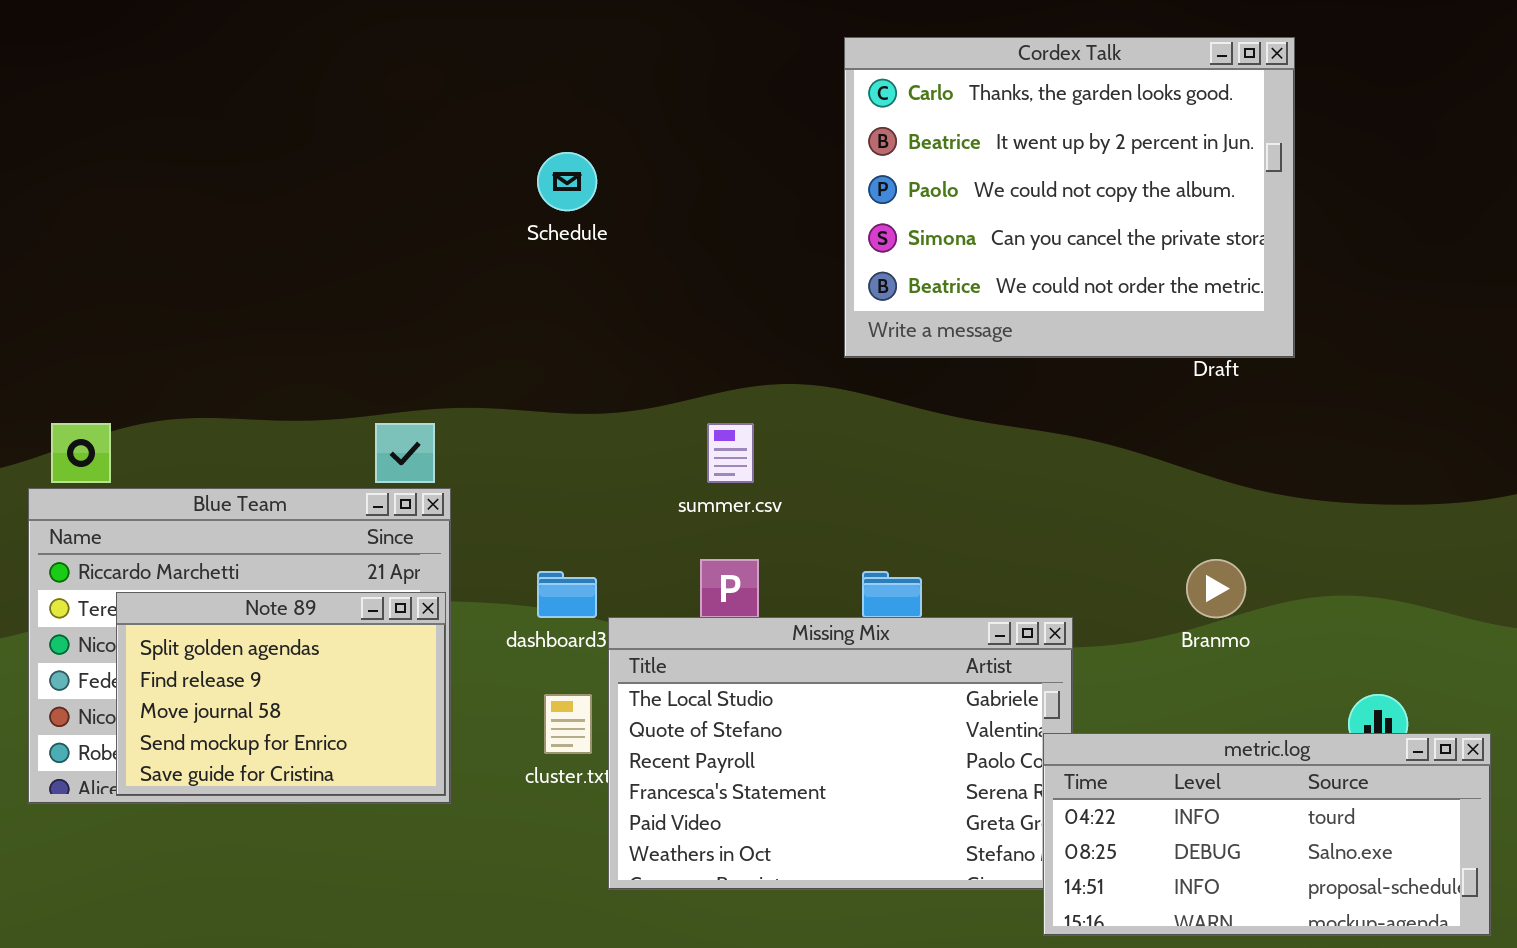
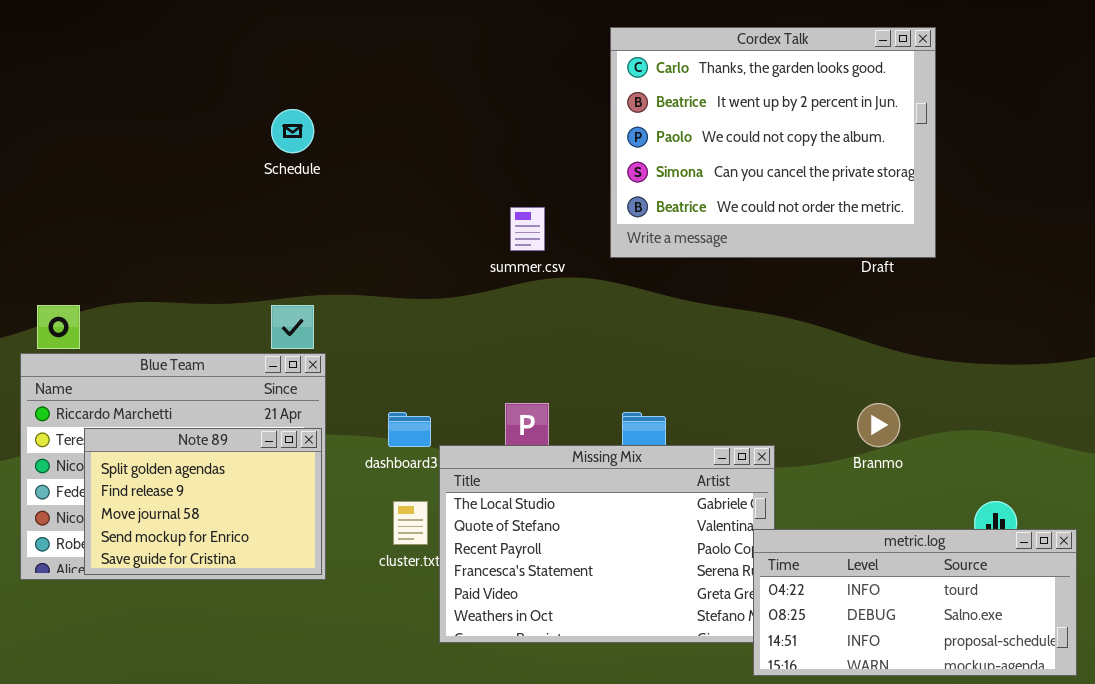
Schedule: [537,152,597,211] -> [271,109,314,153], moved
summer.csv: [707,423,754,483] -> [510,207,545,251], moved

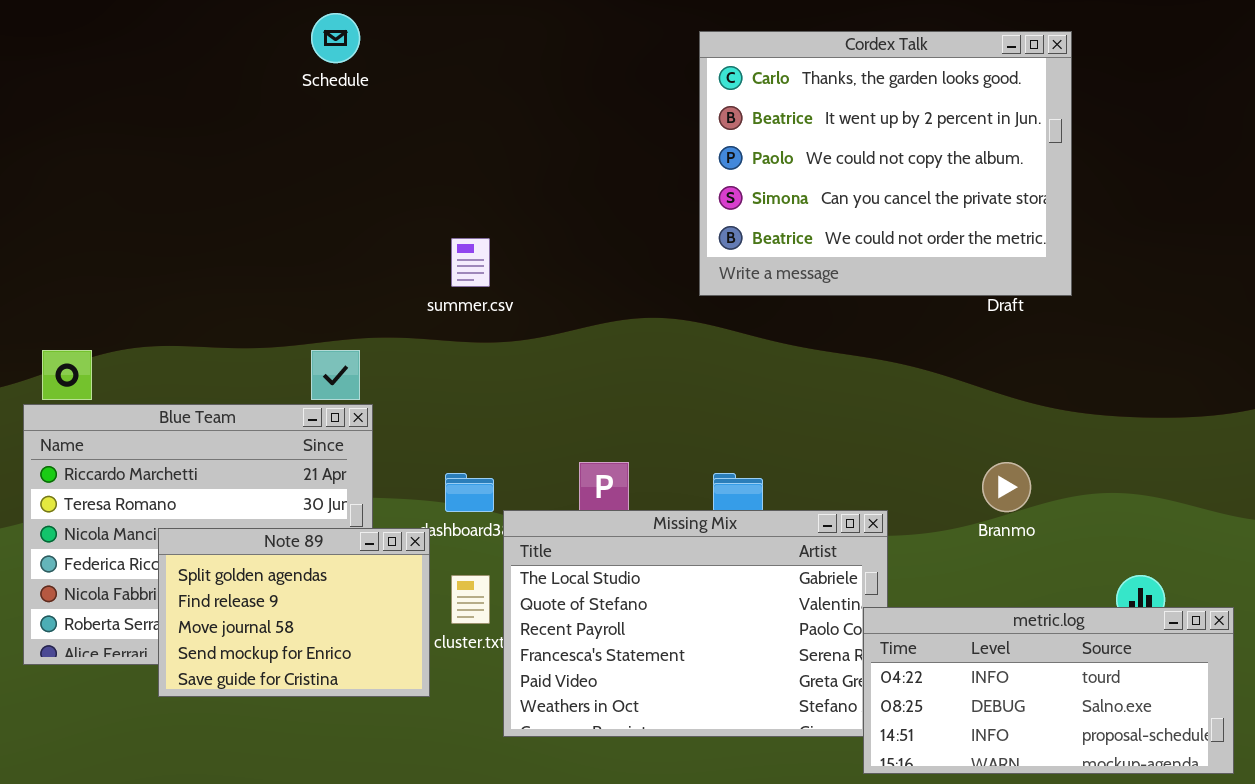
Schedule: [271,109,314,153] -> [311,13,360,63], moved
summer.csv: [510,207,545,251] -> [451,238,490,287], moved
Note 89: [84,428,322,575] -> [158,528,430,697], moved

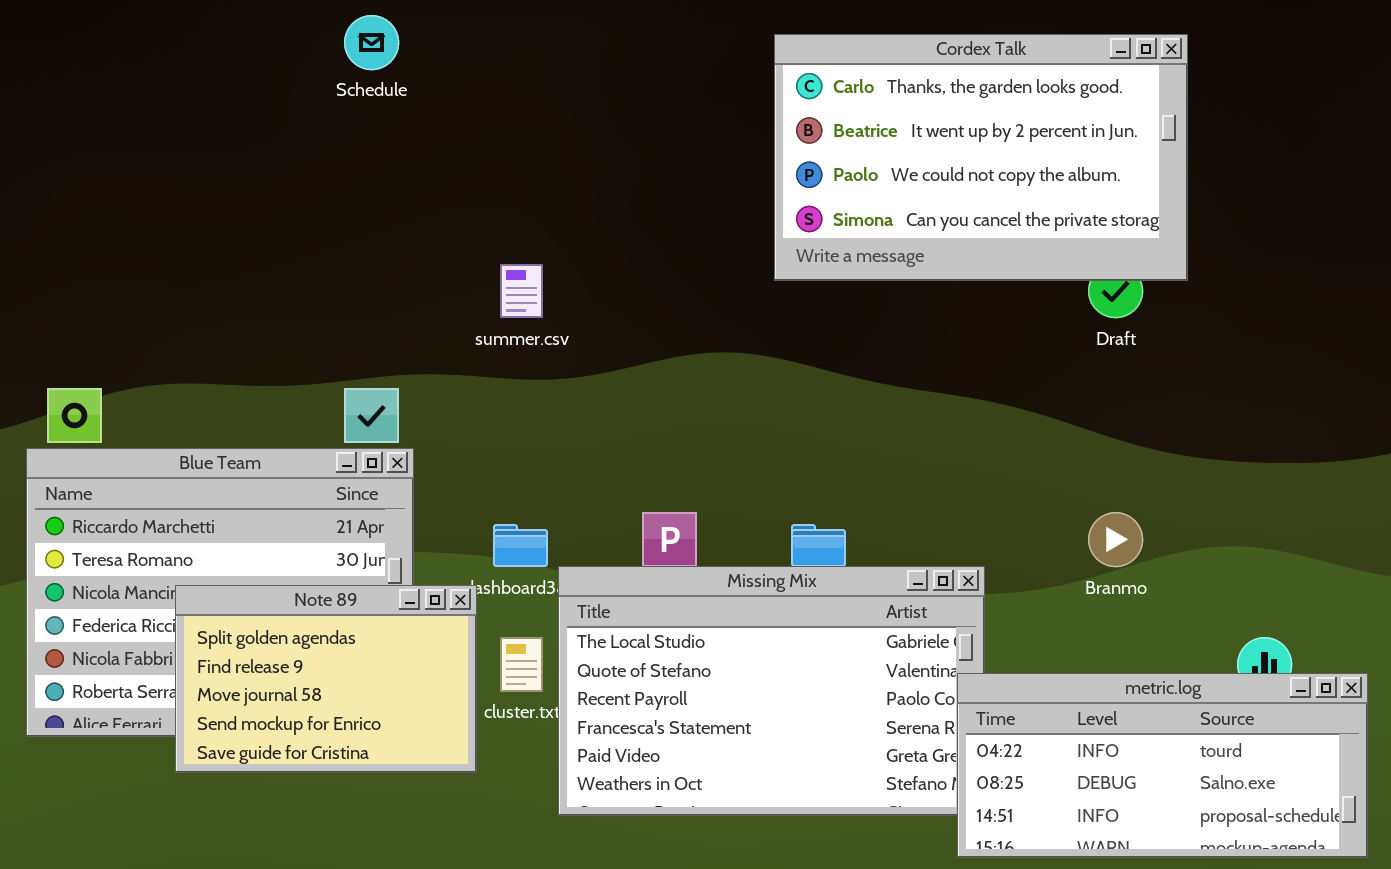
Cordex Talk: [699,31,1072,296] -> [774,34,1188,281], resized

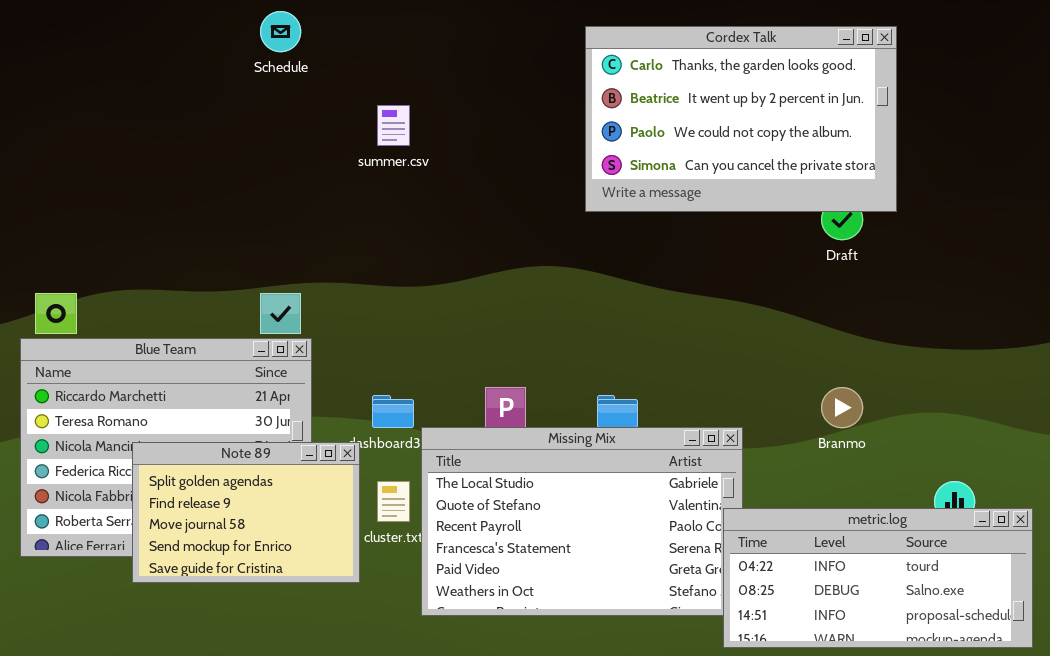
summer.csv: [500,264,543,318] -> [377,105,410,146], moved

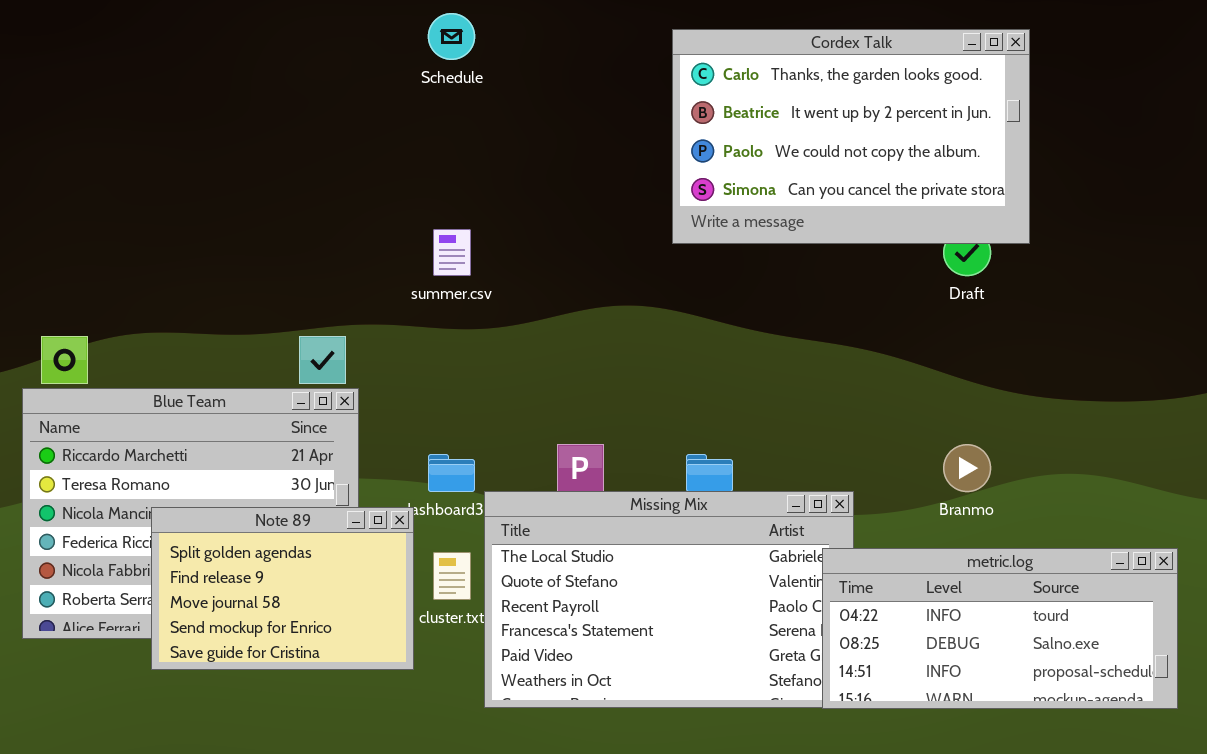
Schedule: [260,11,301,52] -> [428,13,475,60], moved
summer.csv: [377,105,410,146] -> [433,229,471,276], moved
metric.log: [723,508,1033,648] -> [822,548,1178,709], moved

